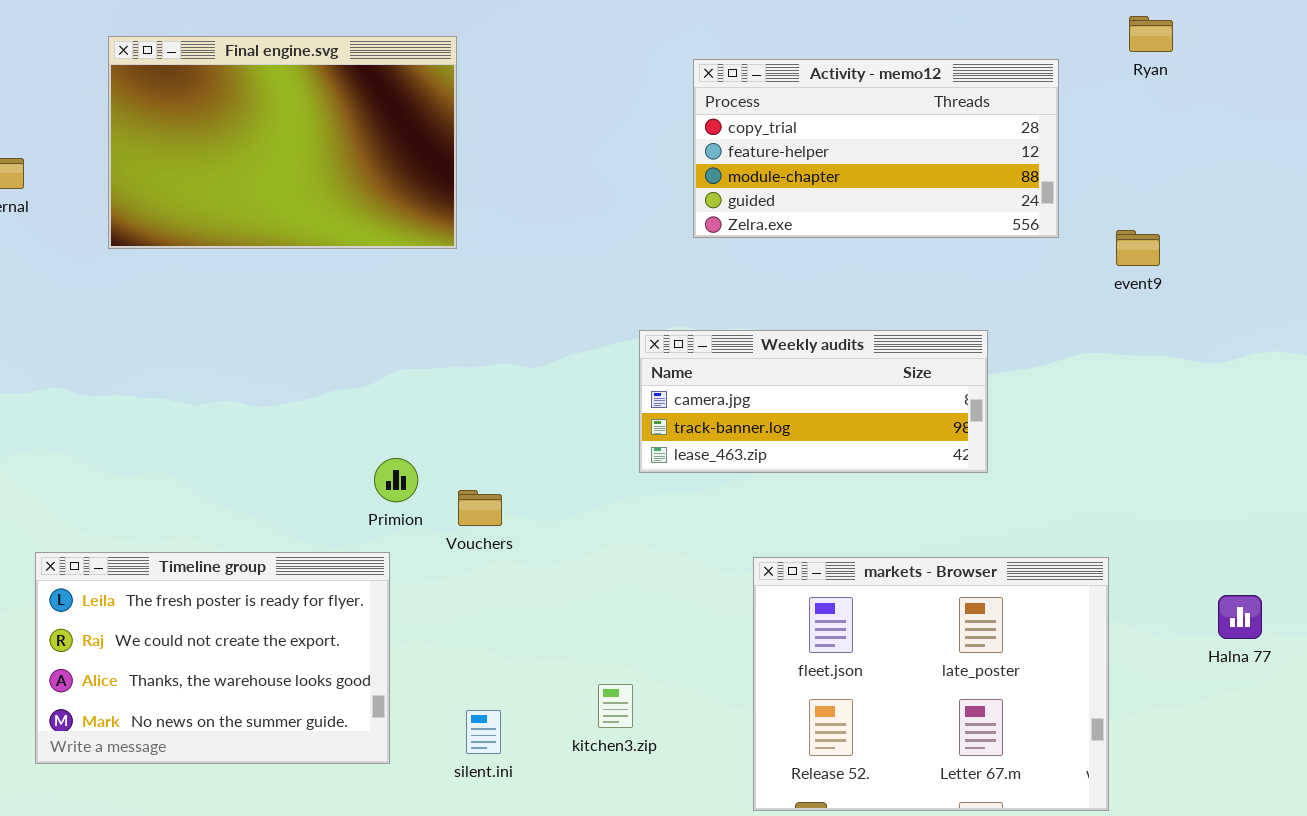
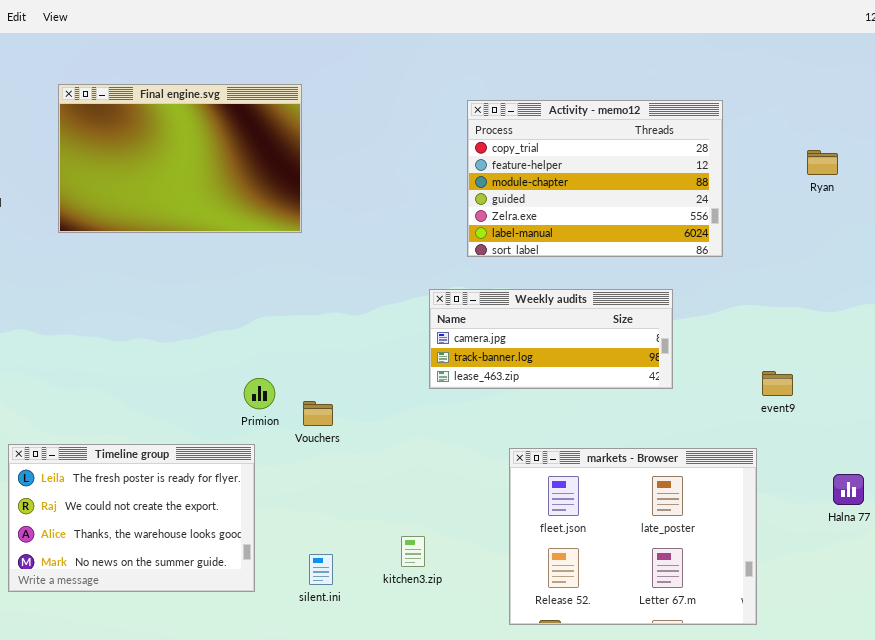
Ryan: [1129,16,1173,52] -> [807,150,838,175], moved
Activity - memo12: [693,59,1059,238] -> [467,100,723,257], resized
event9: [1116,230,1160,266] -> [762,371,793,396], moved

